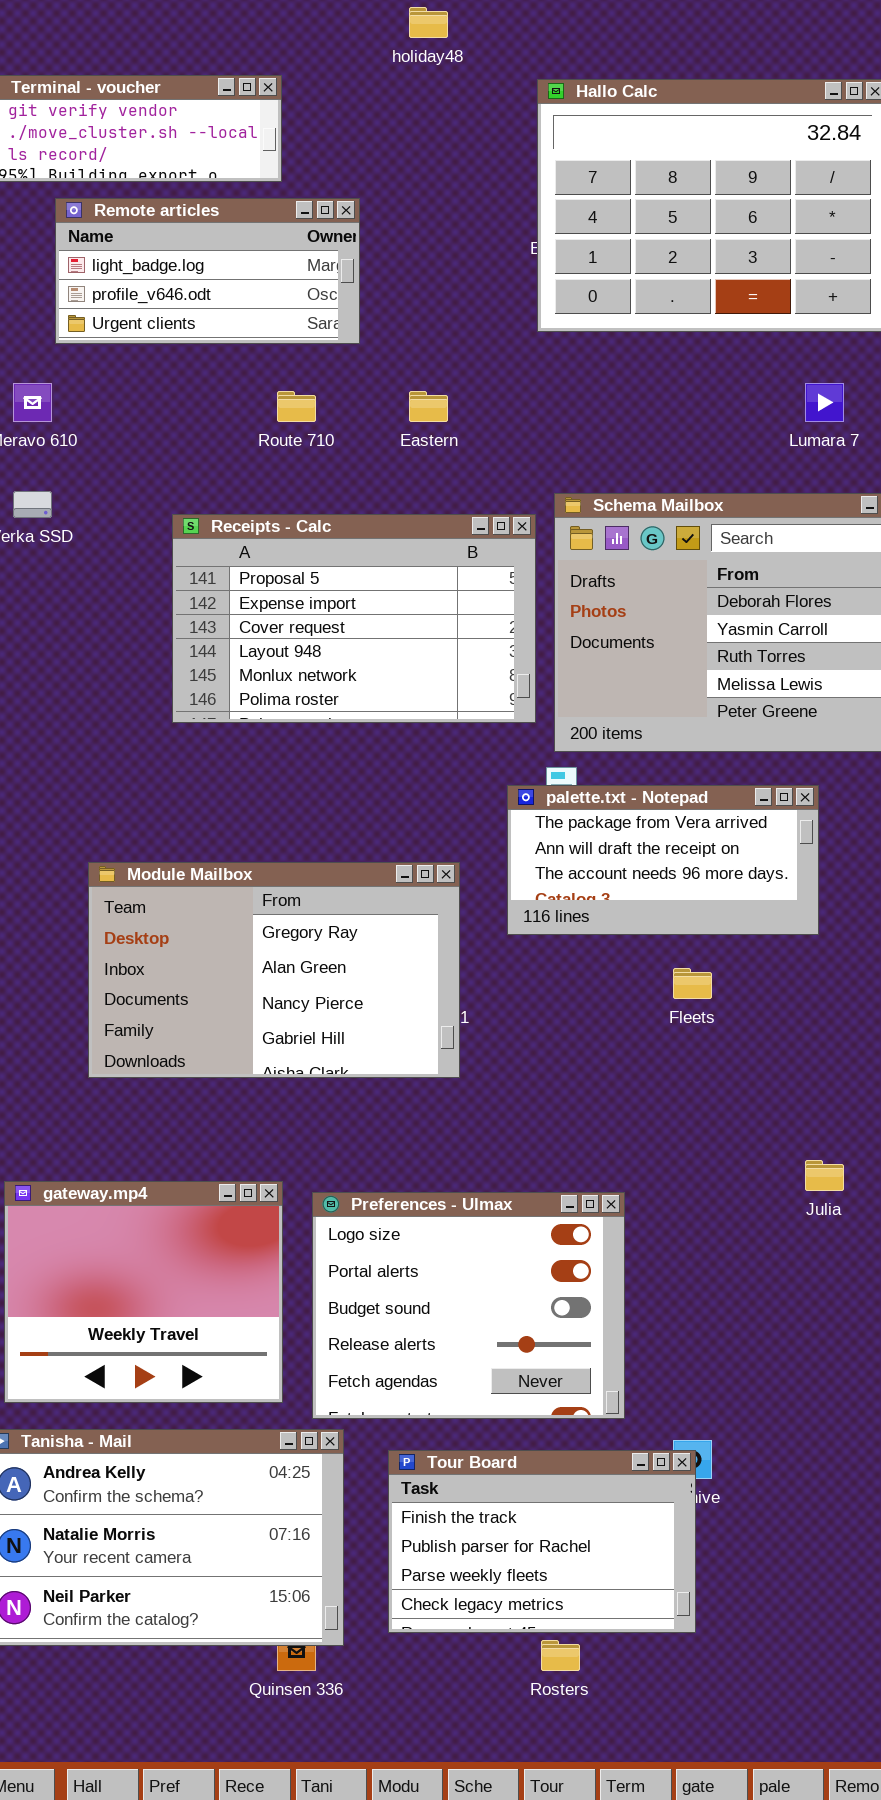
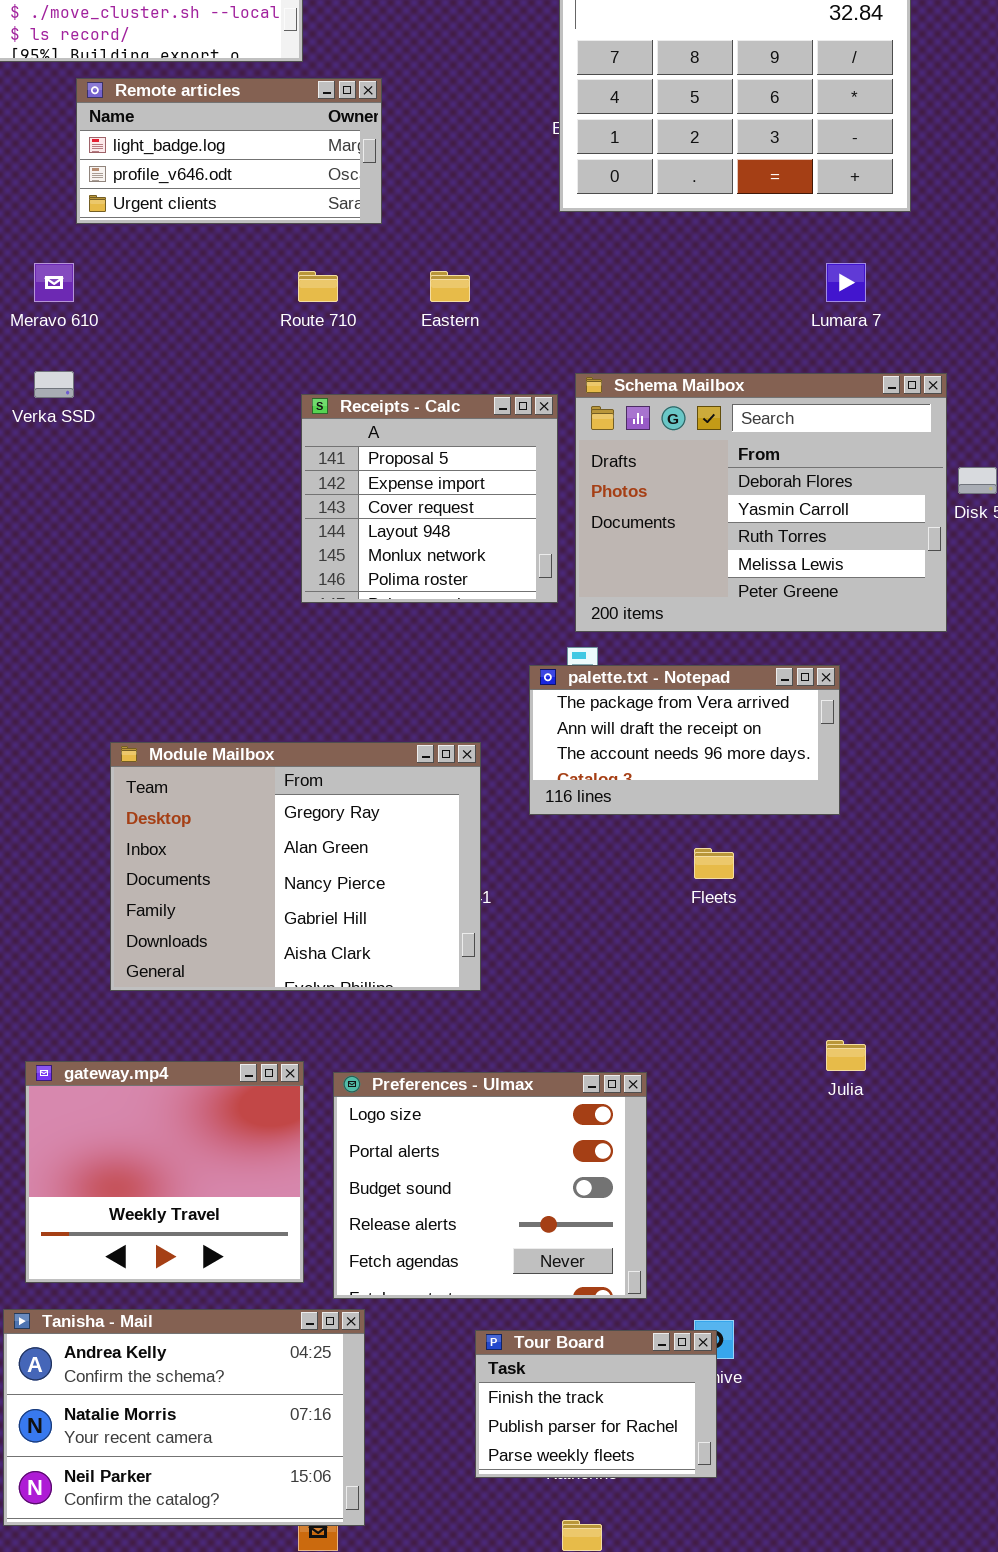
Receipts - Calc: [172,514,536,723] -> [301,394,558,603], resized
Module Mailbox: [88,862,460,1078] -> [110,742,481,991], resized
Tour Board: [388,1450,696,1633] -> [475,1330,717,1478], resized

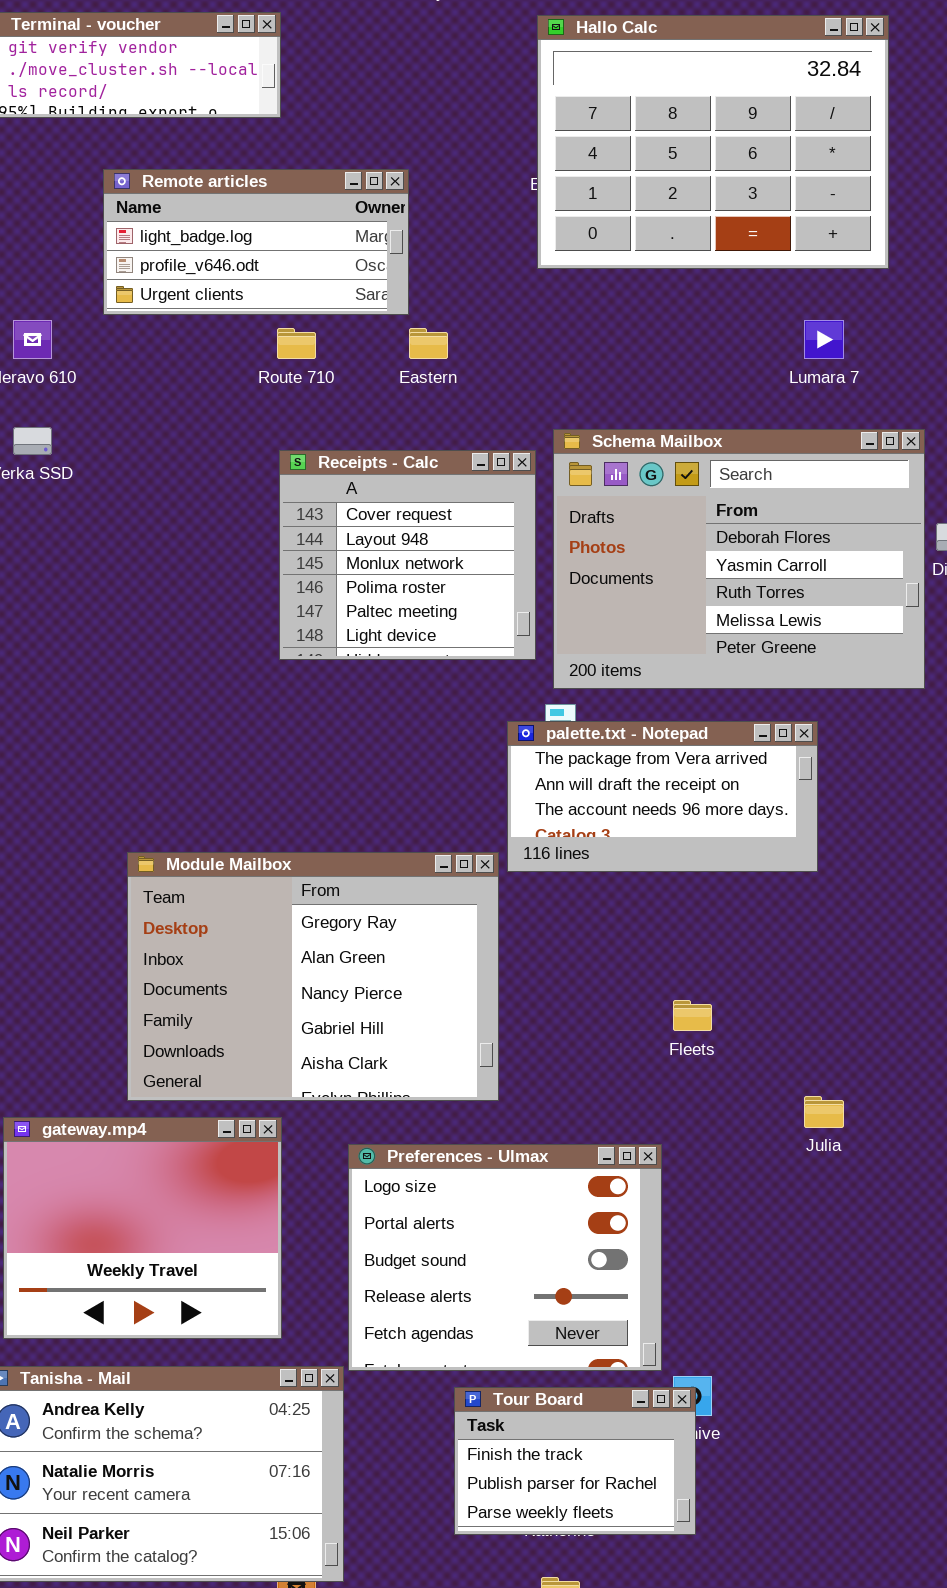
Remote articles: [76,78,382,224] -> [103,169,409,315], moved
Receipts - Calc: [301,394,558,603] -> [279,450,536,660], scrolled down 2 rows
Module Mailbox: [110,742,481,991] -> [127,852,499,1101], moved
Fleets: [694,848,734,879] -> [673,1000,712,1031], moved
Preferences - Ulmax: [333,1072,647,1299] -> [348,1144,662,1371], moved

